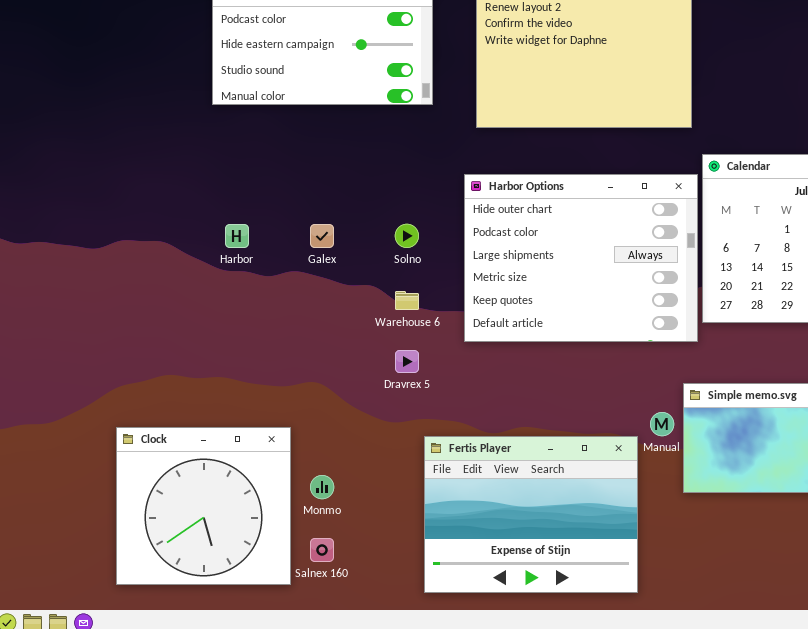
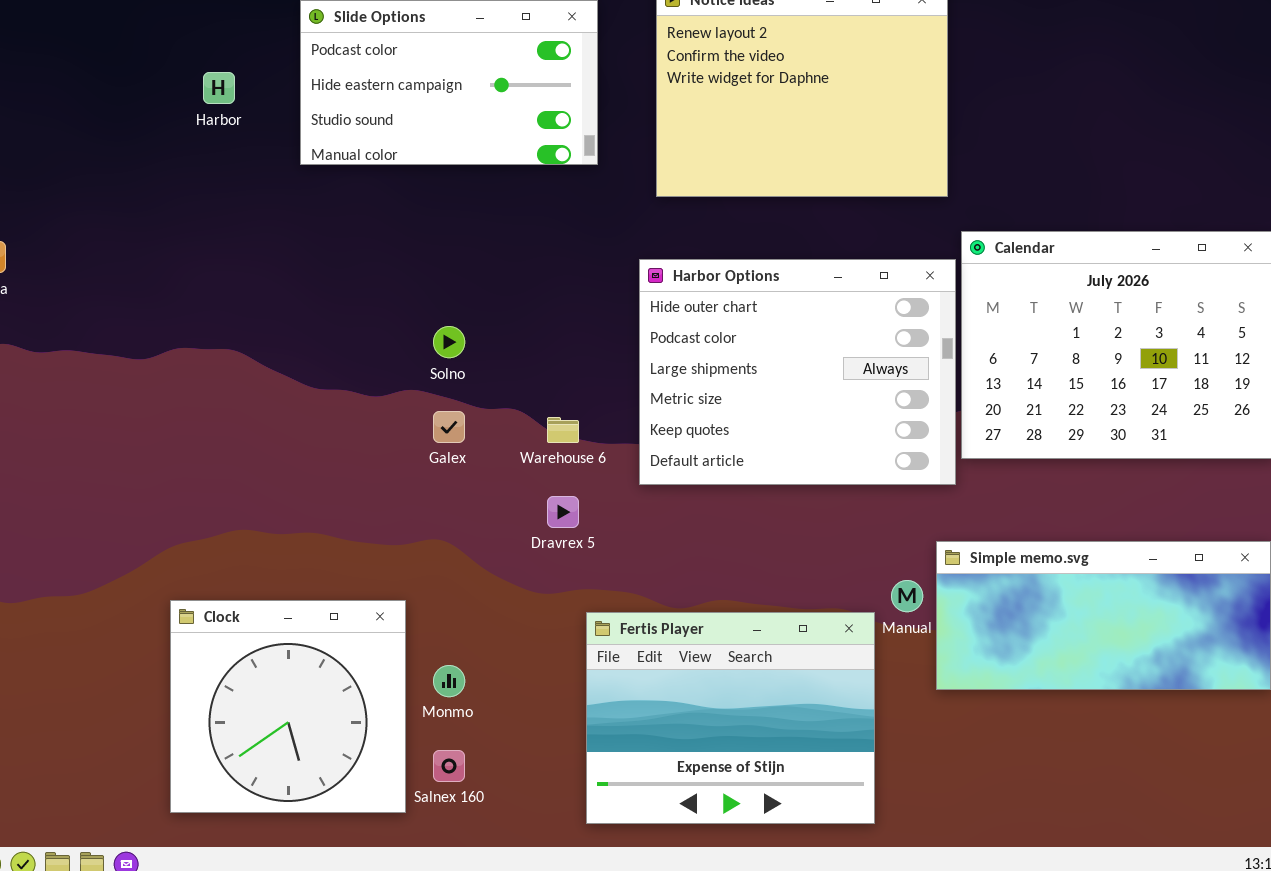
Harbor: [225,224,249,248] -> [203,72,235,104], moved
Galex: [310,224,334,248] -> [433,411,465,443], moved
Solno: [395,224,419,248] -> [433,326,465,358], moved

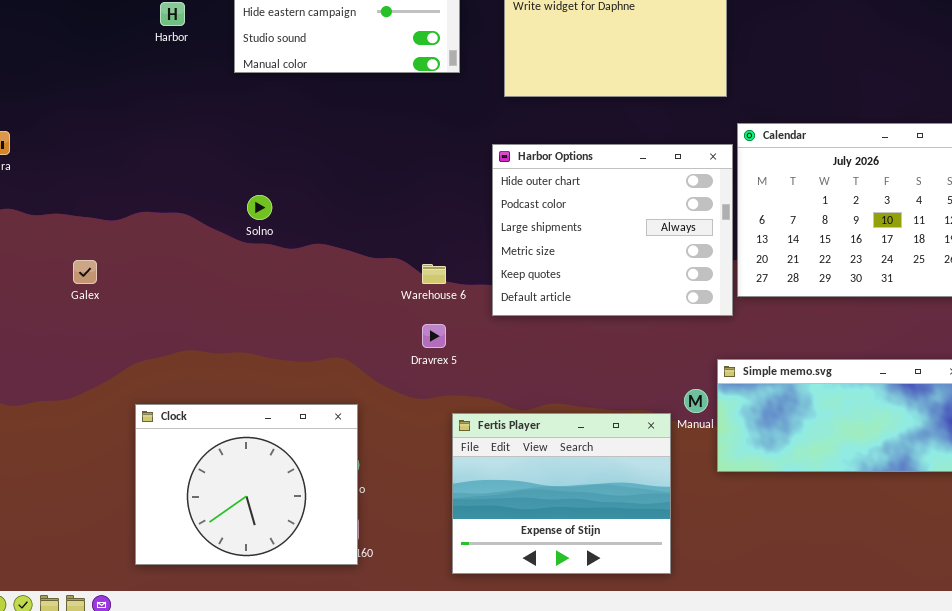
Solno: [433,326,465,358] -> [247,195,272,220], moved
Galex: [433,411,465,443] -> [73,260,97,284], moved
Clock: [170,600,406,813] -> [135,404,358,565], resized

